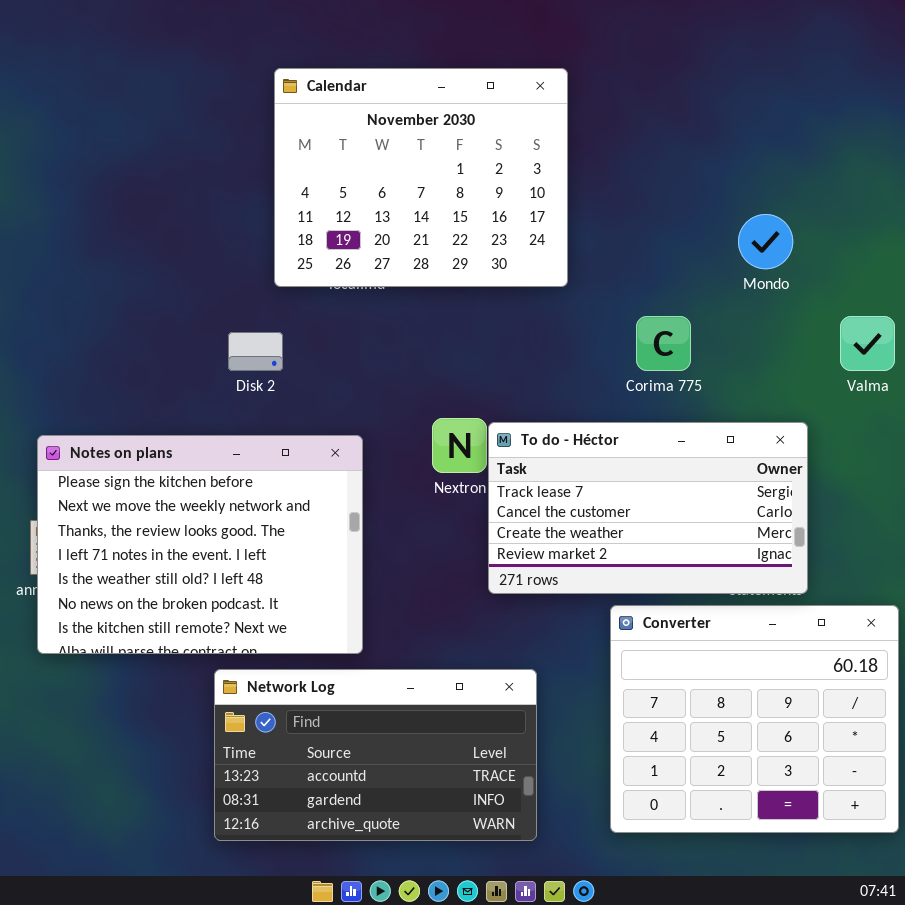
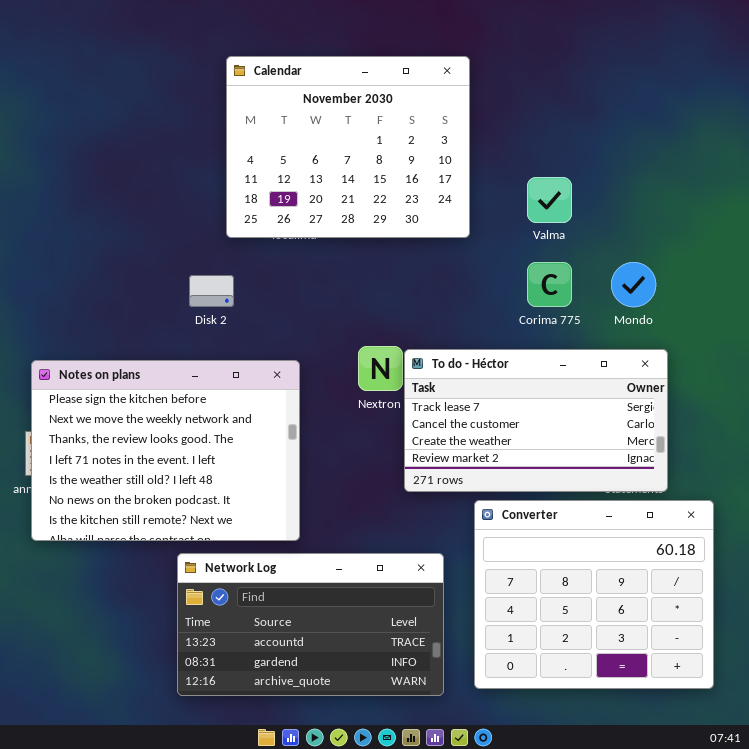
Mondo: [738,214,793,269] -> [611,262,656,307], moved
Valma: [840,316,895,371] -> [527,177,572,223], moved
Converter: [610,605,899,833] -> [474,500,714,689], moved

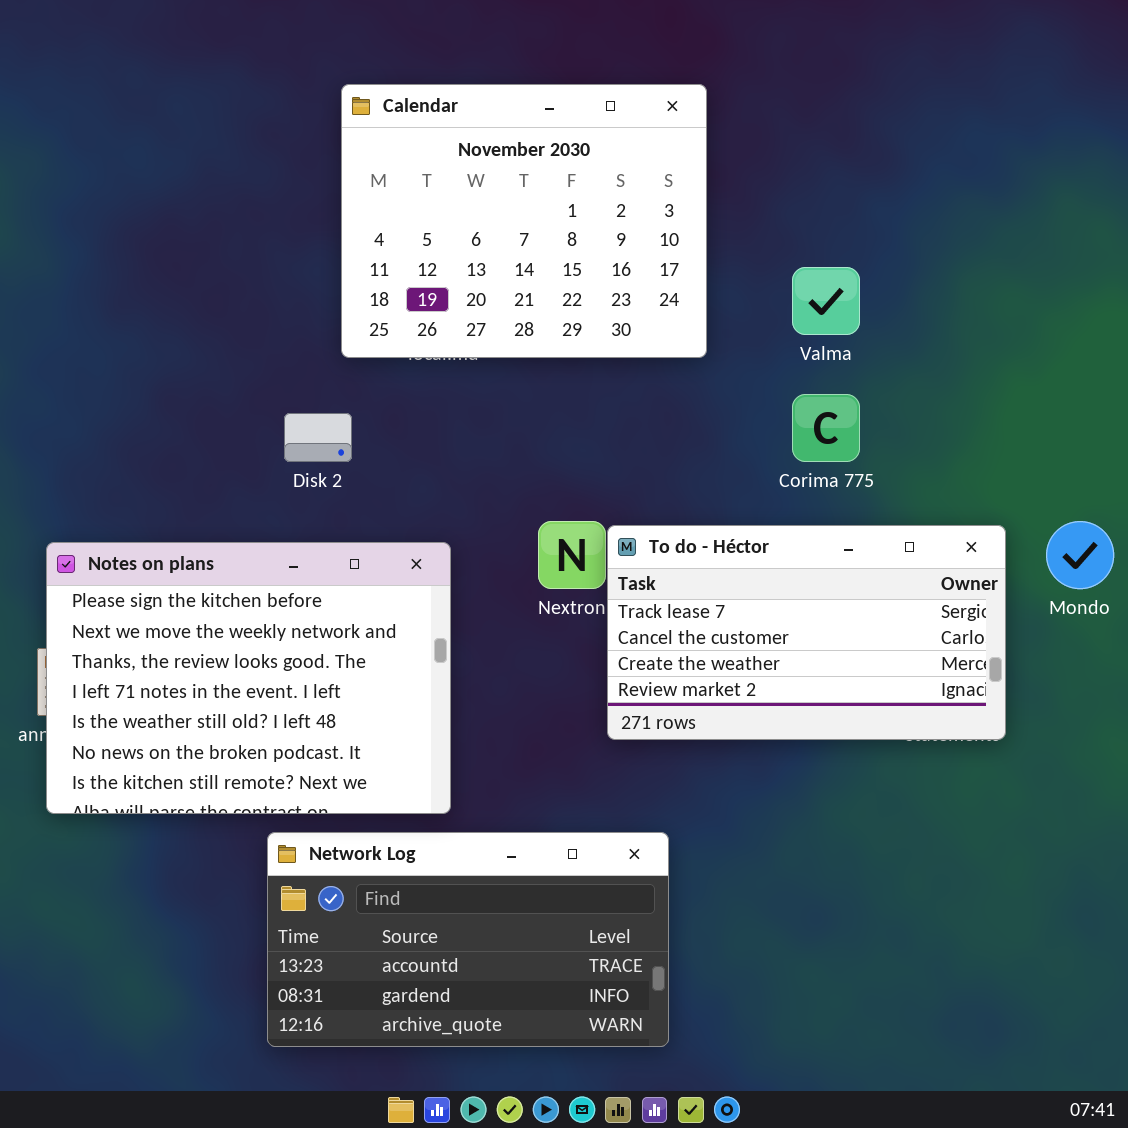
Mondo: [611,262,656,307] -> [1046,521,1114,589], moved
Converter: [474,500,714,689] -> none, closed

